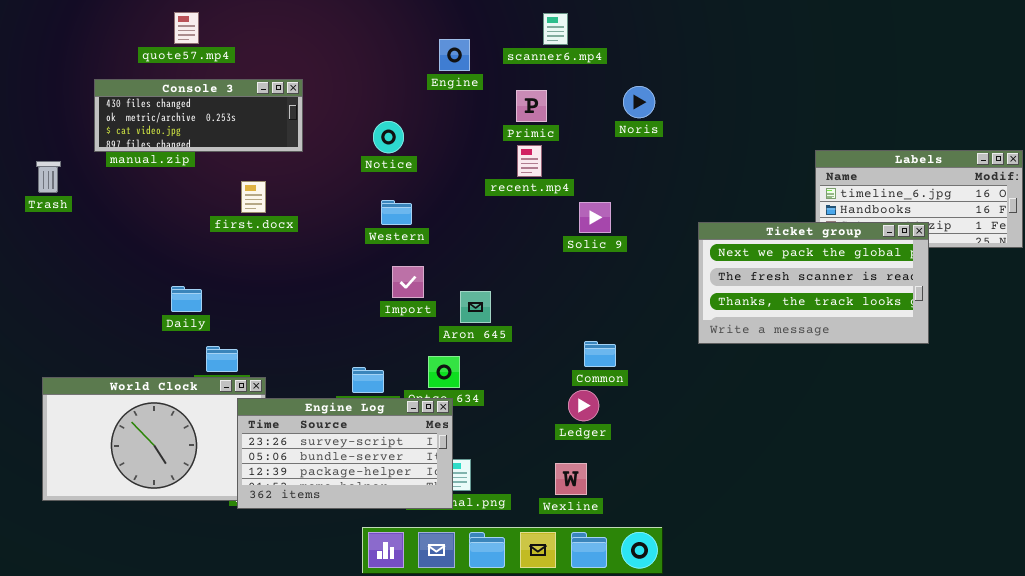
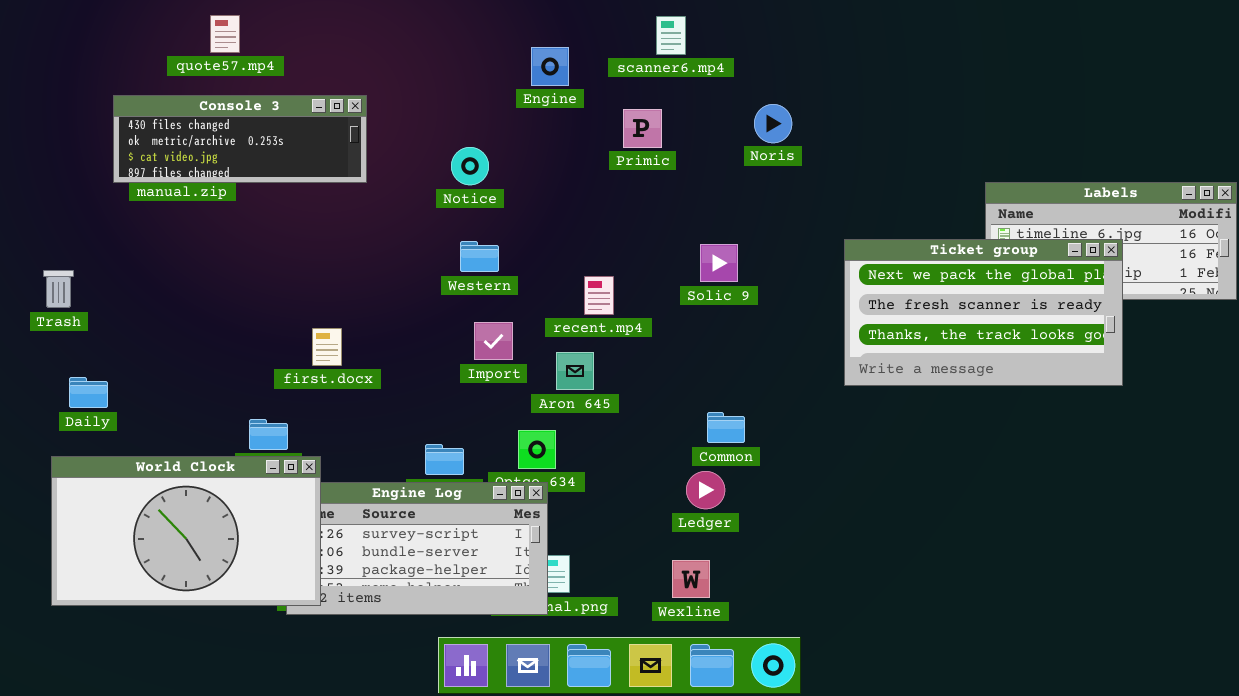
recent.mp4: [517,145,542,177] -> [584,276,614,315], moved
Trash: [36,161,61,193] -> [43,270,74,308], moved
first.docx: [241,181,266,213] -> [312,328,342,366], moved
Ticket group: [698,222,929,344] -> [844,239,1123,386], moved
Daily: [171,286,202,312] -> [69,377,108,408], moved
World Clock: [42,377,266,501] -> [51,456,321,606], raised

